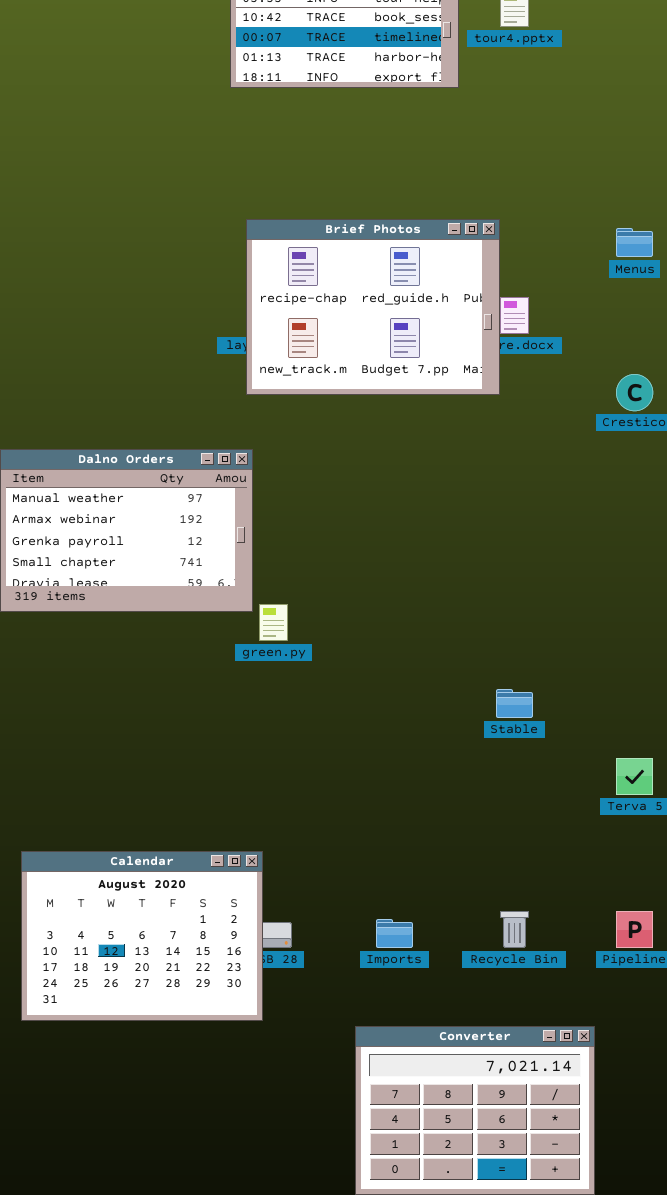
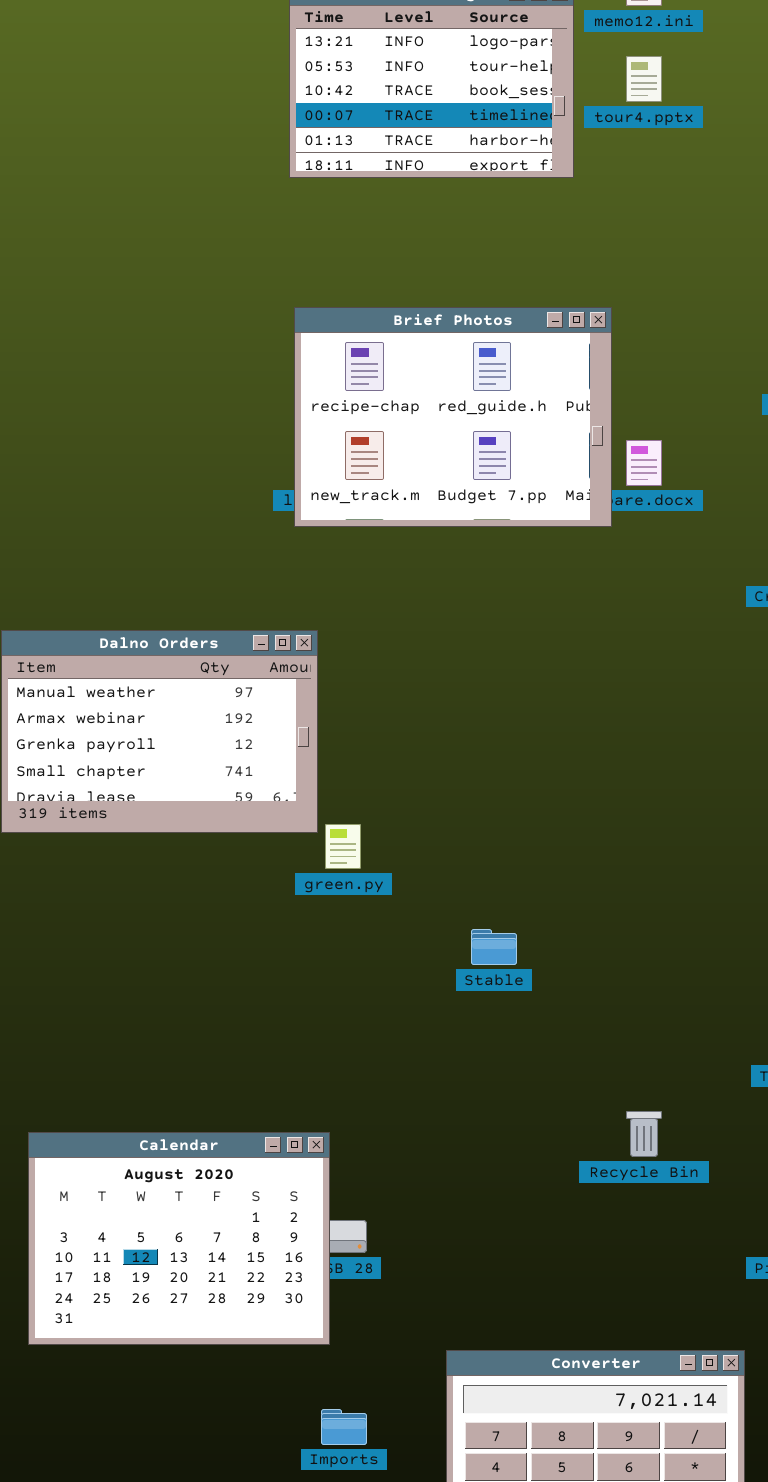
Brief Photos: [246,219,500,395] -> [294,307,612,527], moved
Stable: [496,689,533,718] -> [471,929,517,965], moved
Recycle Bin: [500,911,529,948] -> [626,1111,662,1157], moved
Imports: [376,919,413,948] -> [321,1409,367,1445], moved

